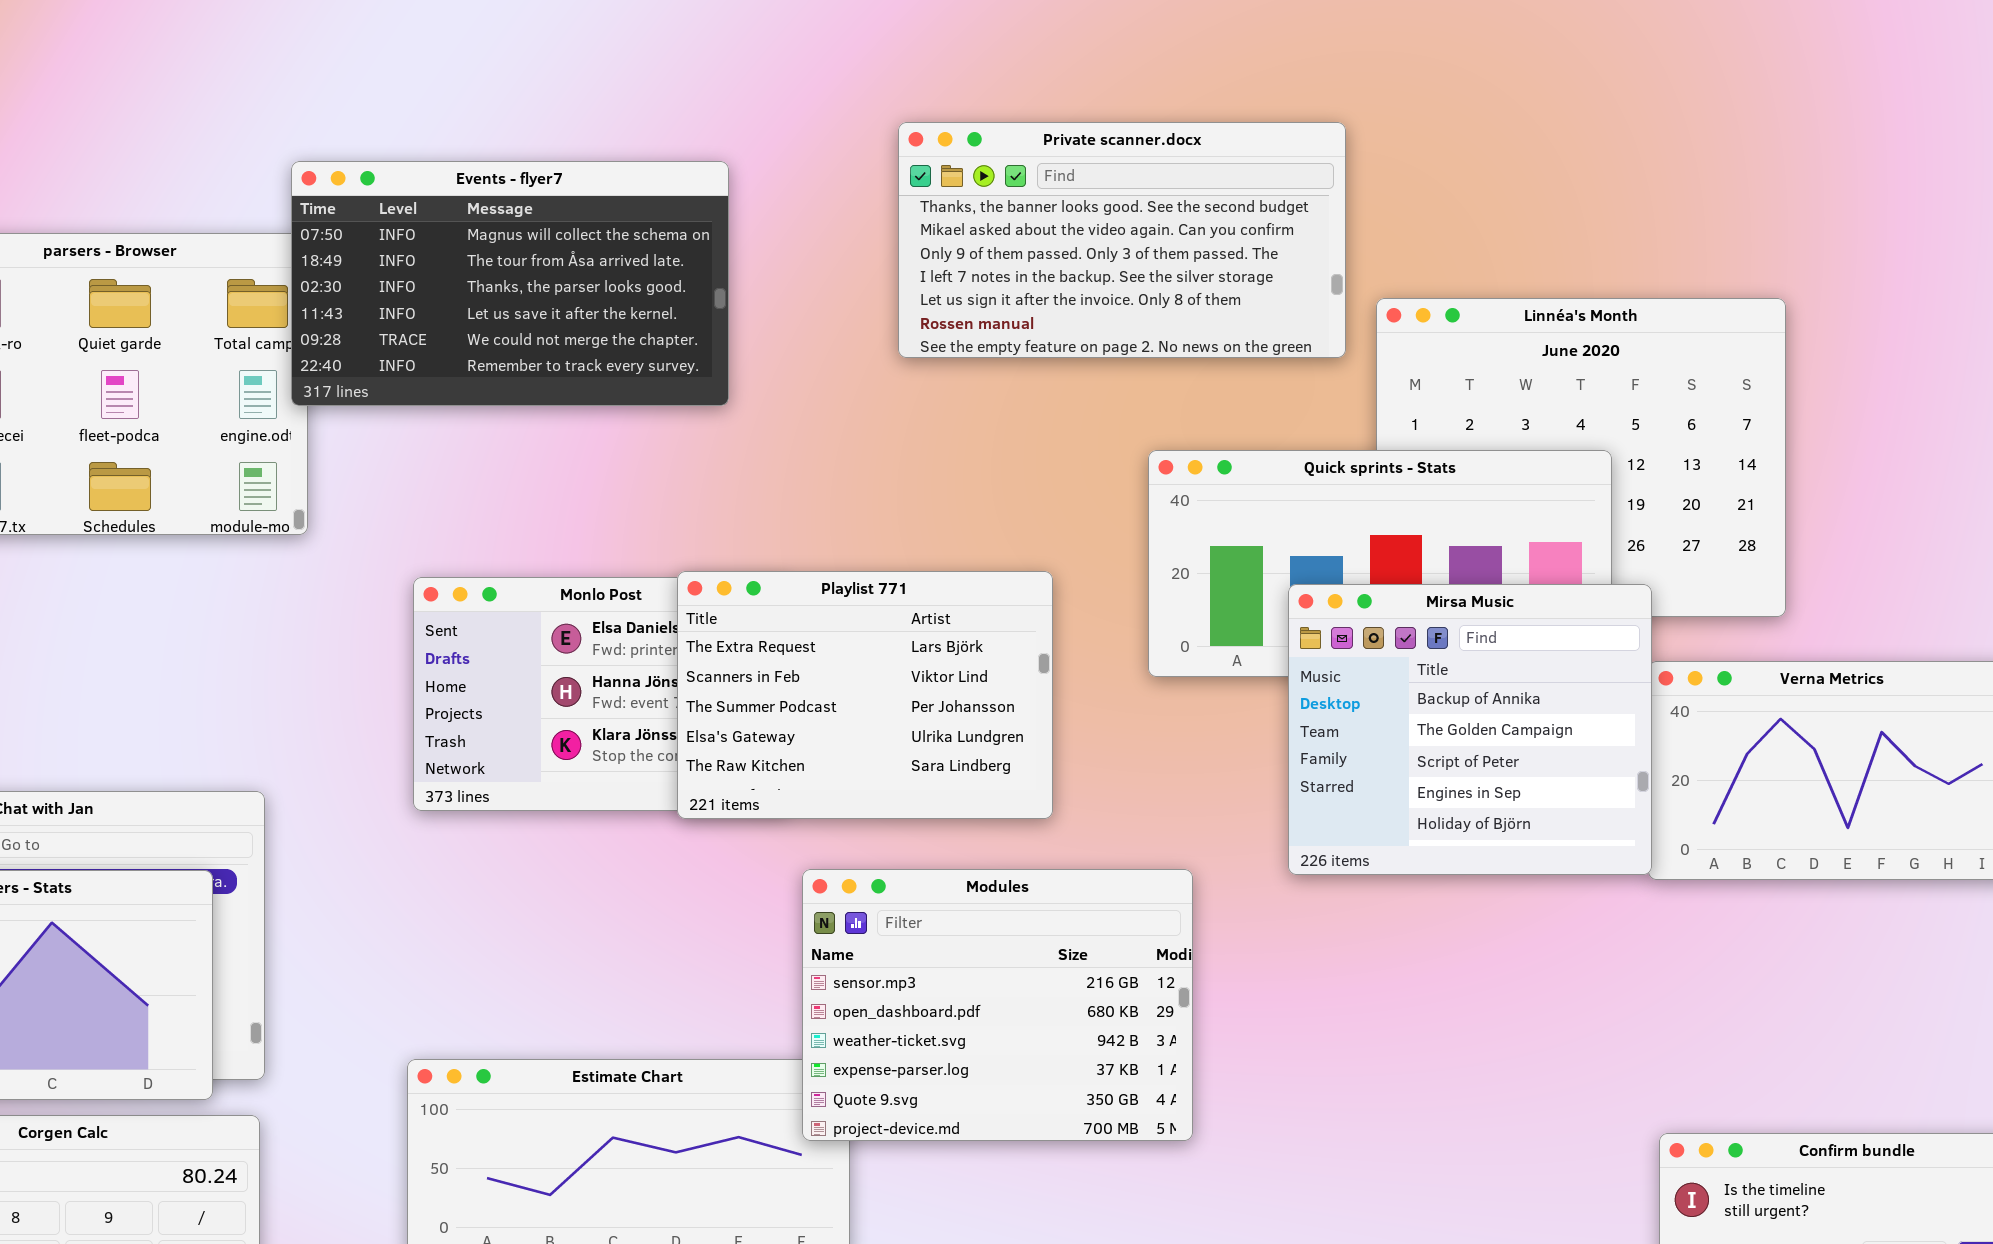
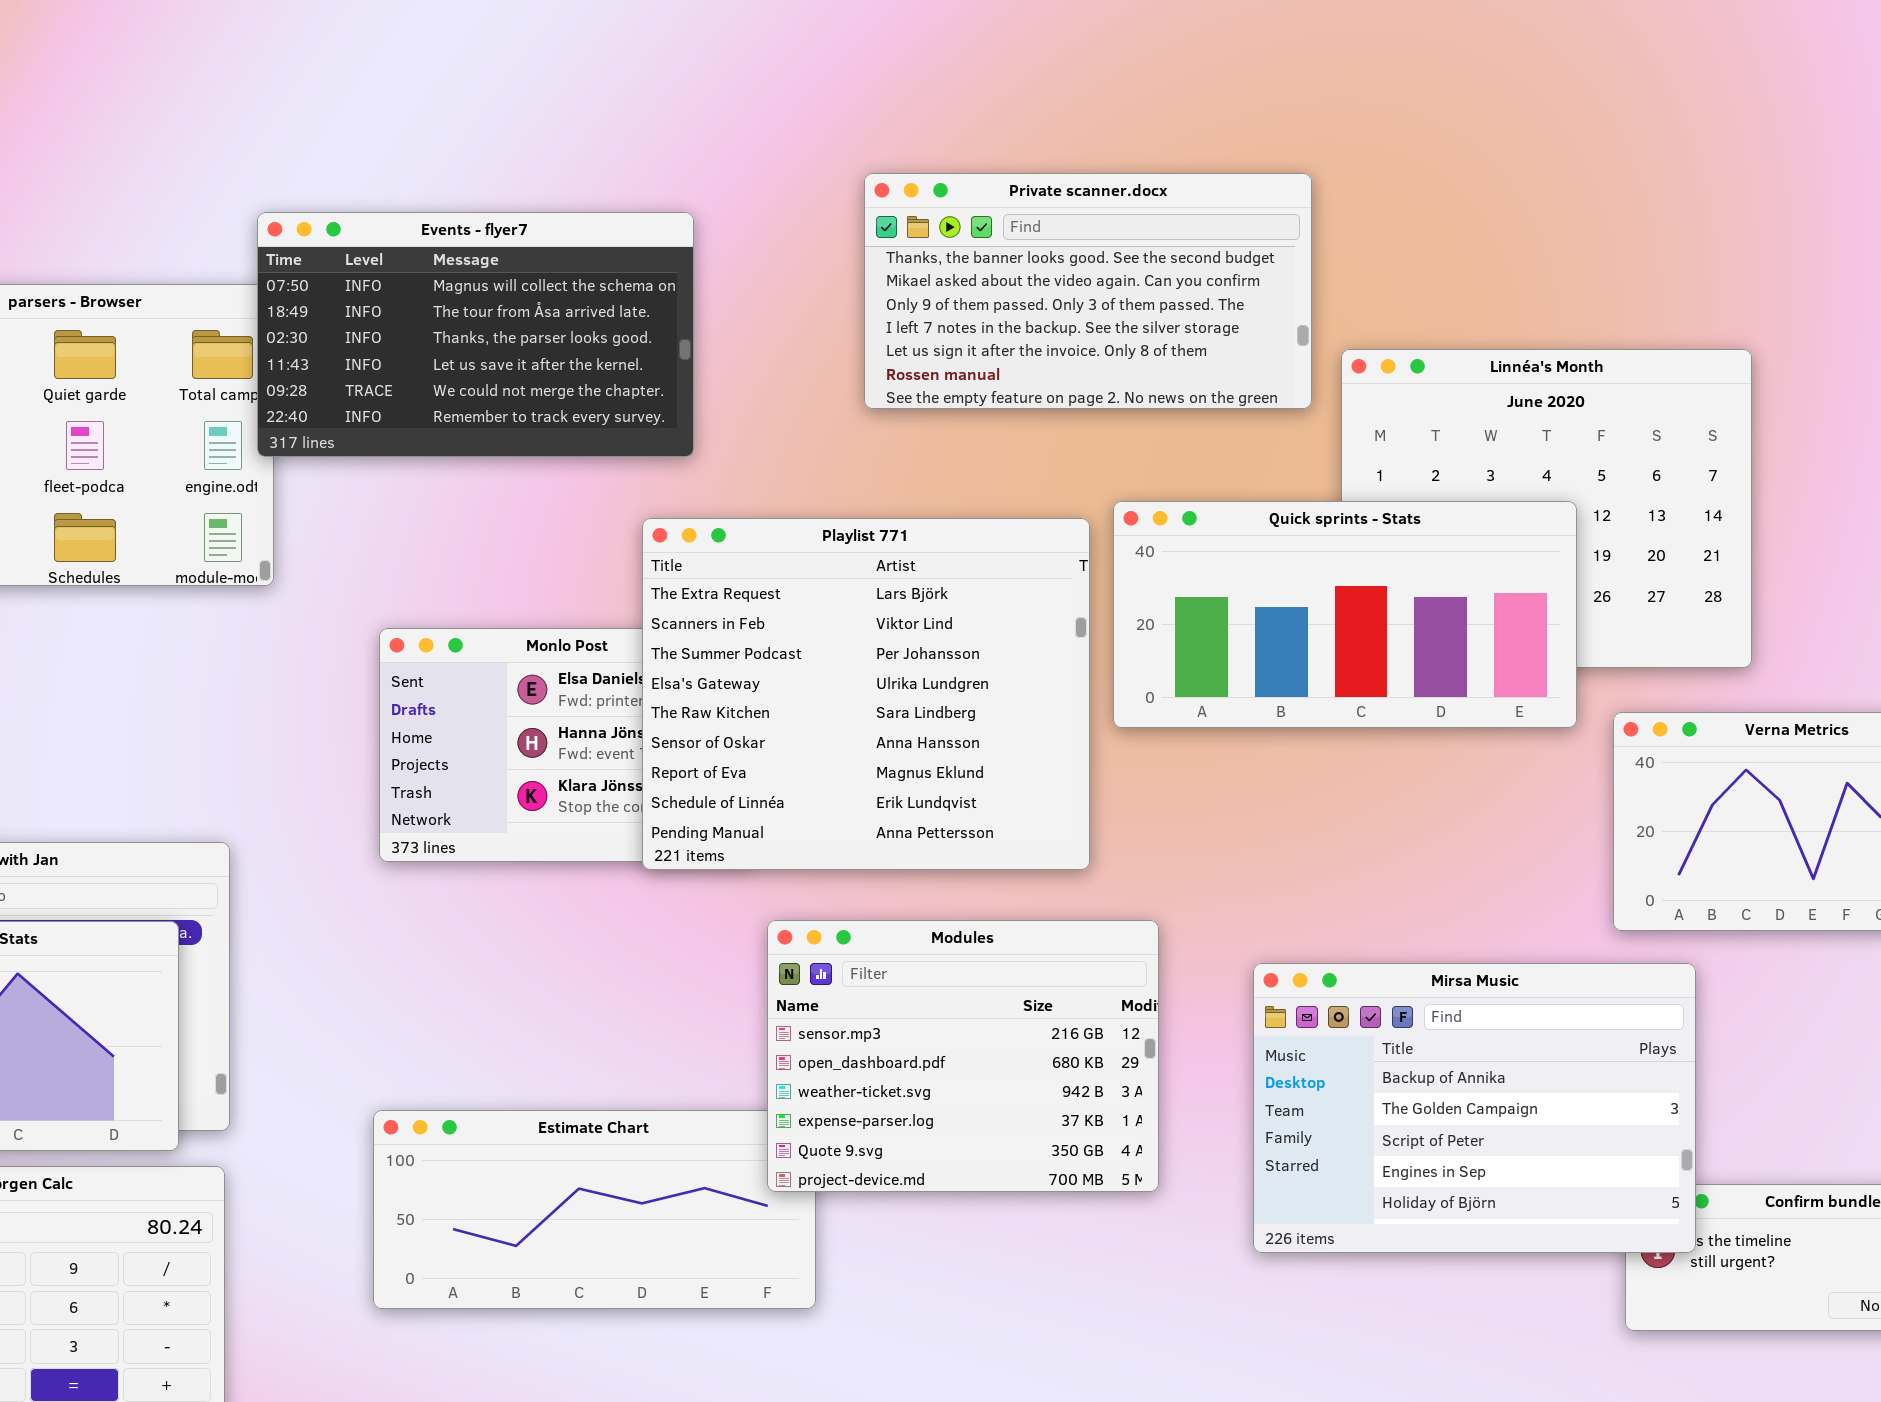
Playlist 771: [677,571,1053,819] -> [642,518,1090,870], resized
Mirsa Music: [1288,584,1652,875] -> [1253,963,1696,1253], moved, resized

